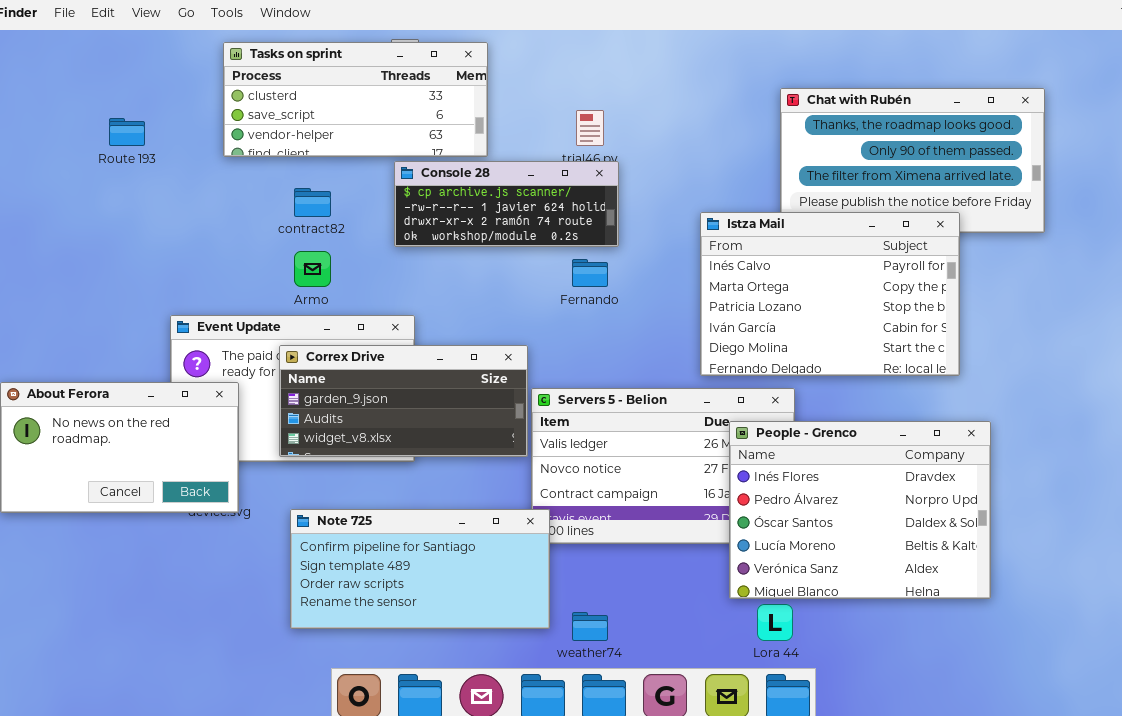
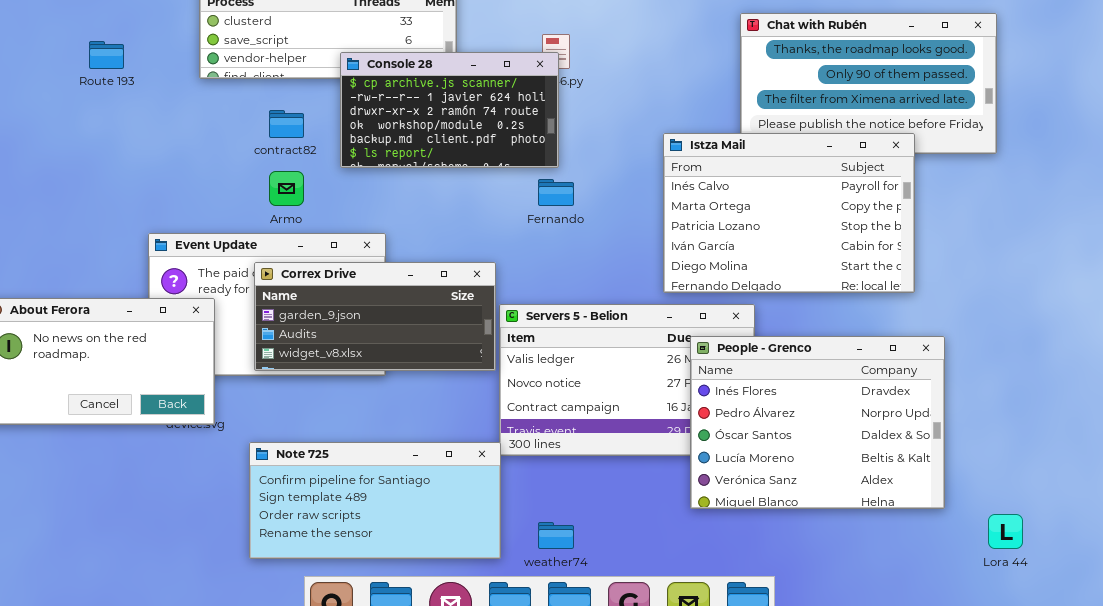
Console 28: [394,161,619,247] -> [340,52,559,168], moved, resized
Note 725: [290,509,550,629] -> [249,442,501,559], moved
Lora 44: [757,604,793,641] -> [988,514,1023,549], moved

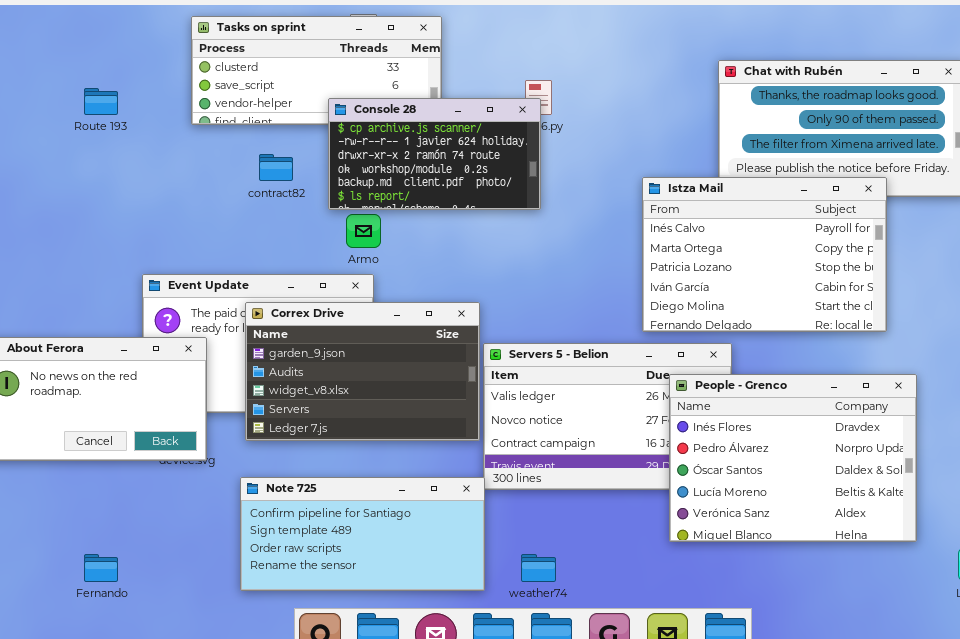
Armo: [269,171,304,206] -> [346,214,381,248], moved
Fernando: [538,179,574,206] -> [84,554,118,582], moved
Correx Drive: [254,262,496,371] -> [245,302,480,441], resized

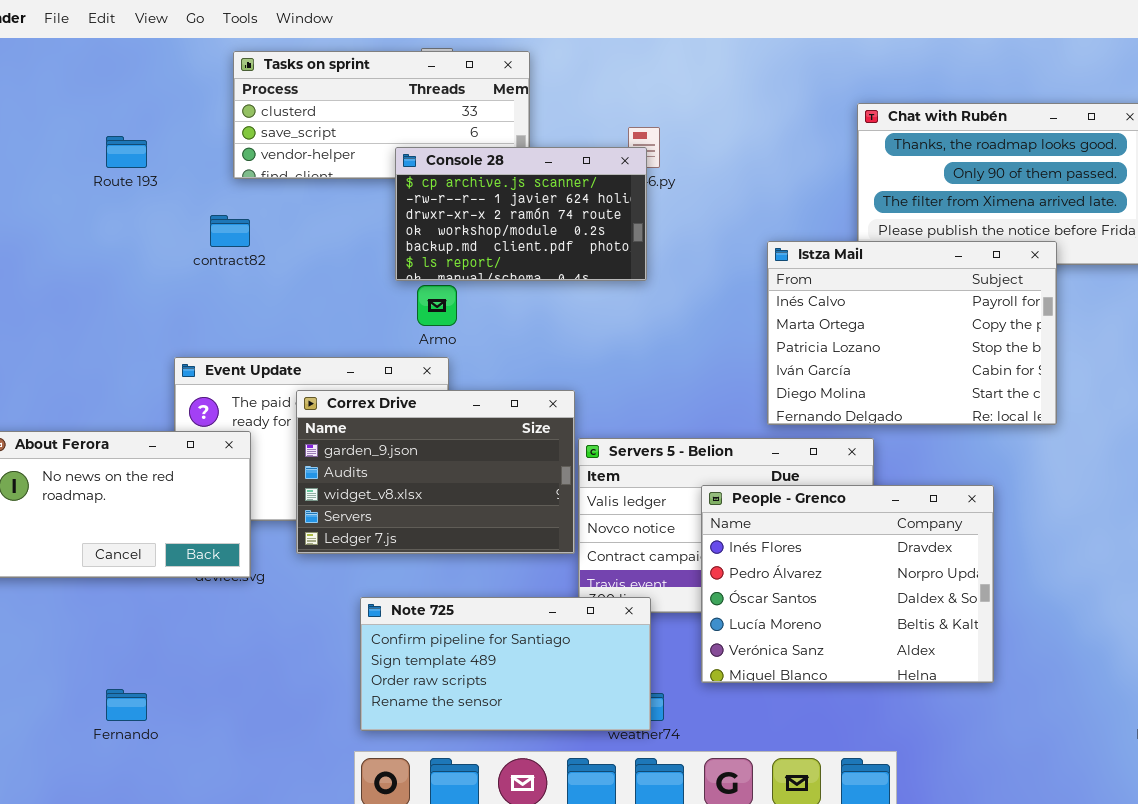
contract82: [259,154,293,181] -> [210,215,250,247], moved
People - Grenco: [669,374,917,542] -> [701,485,994,683], moved
Note 725: [240,477,485,591] -> [360,597,651,731], moved

